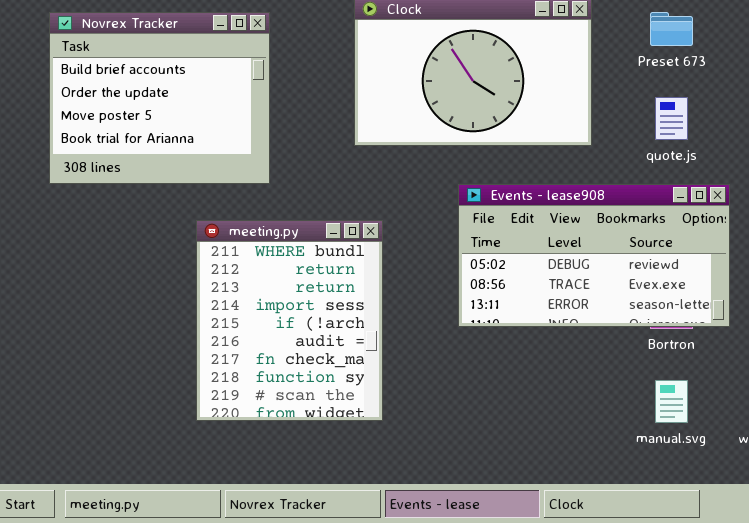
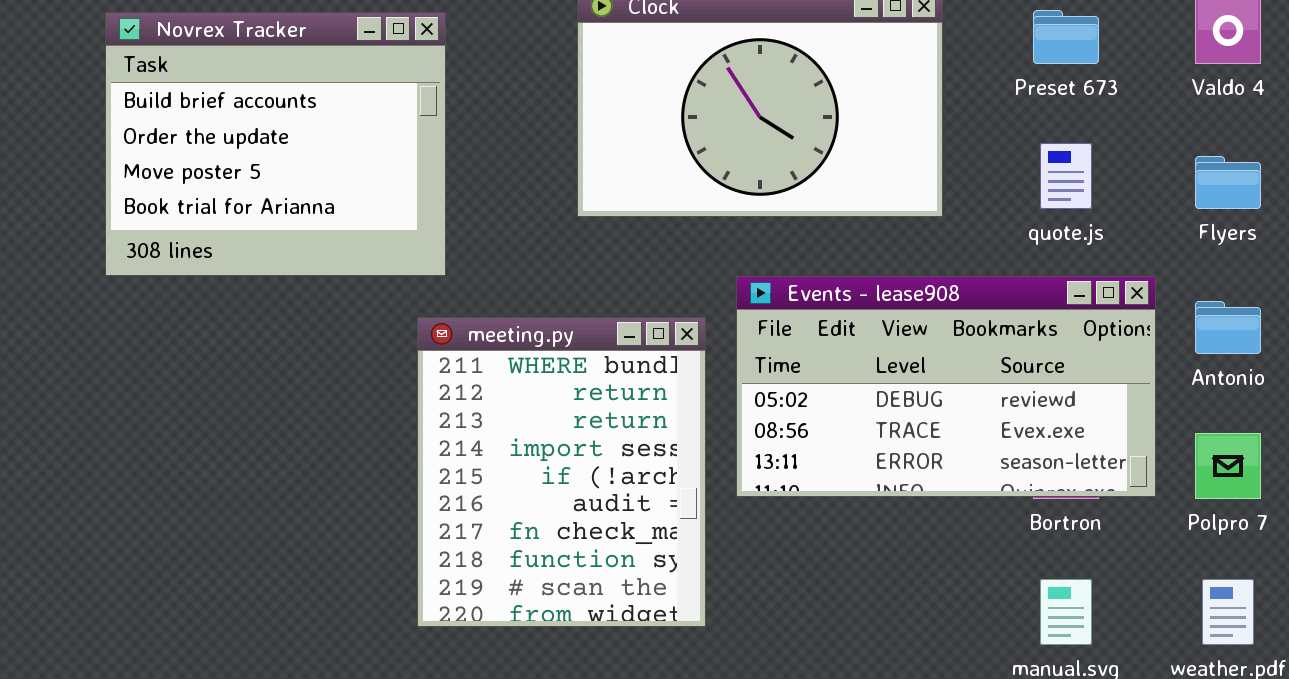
meeting.py: [196,220,383,421] -> [417,317,706,627], moved

